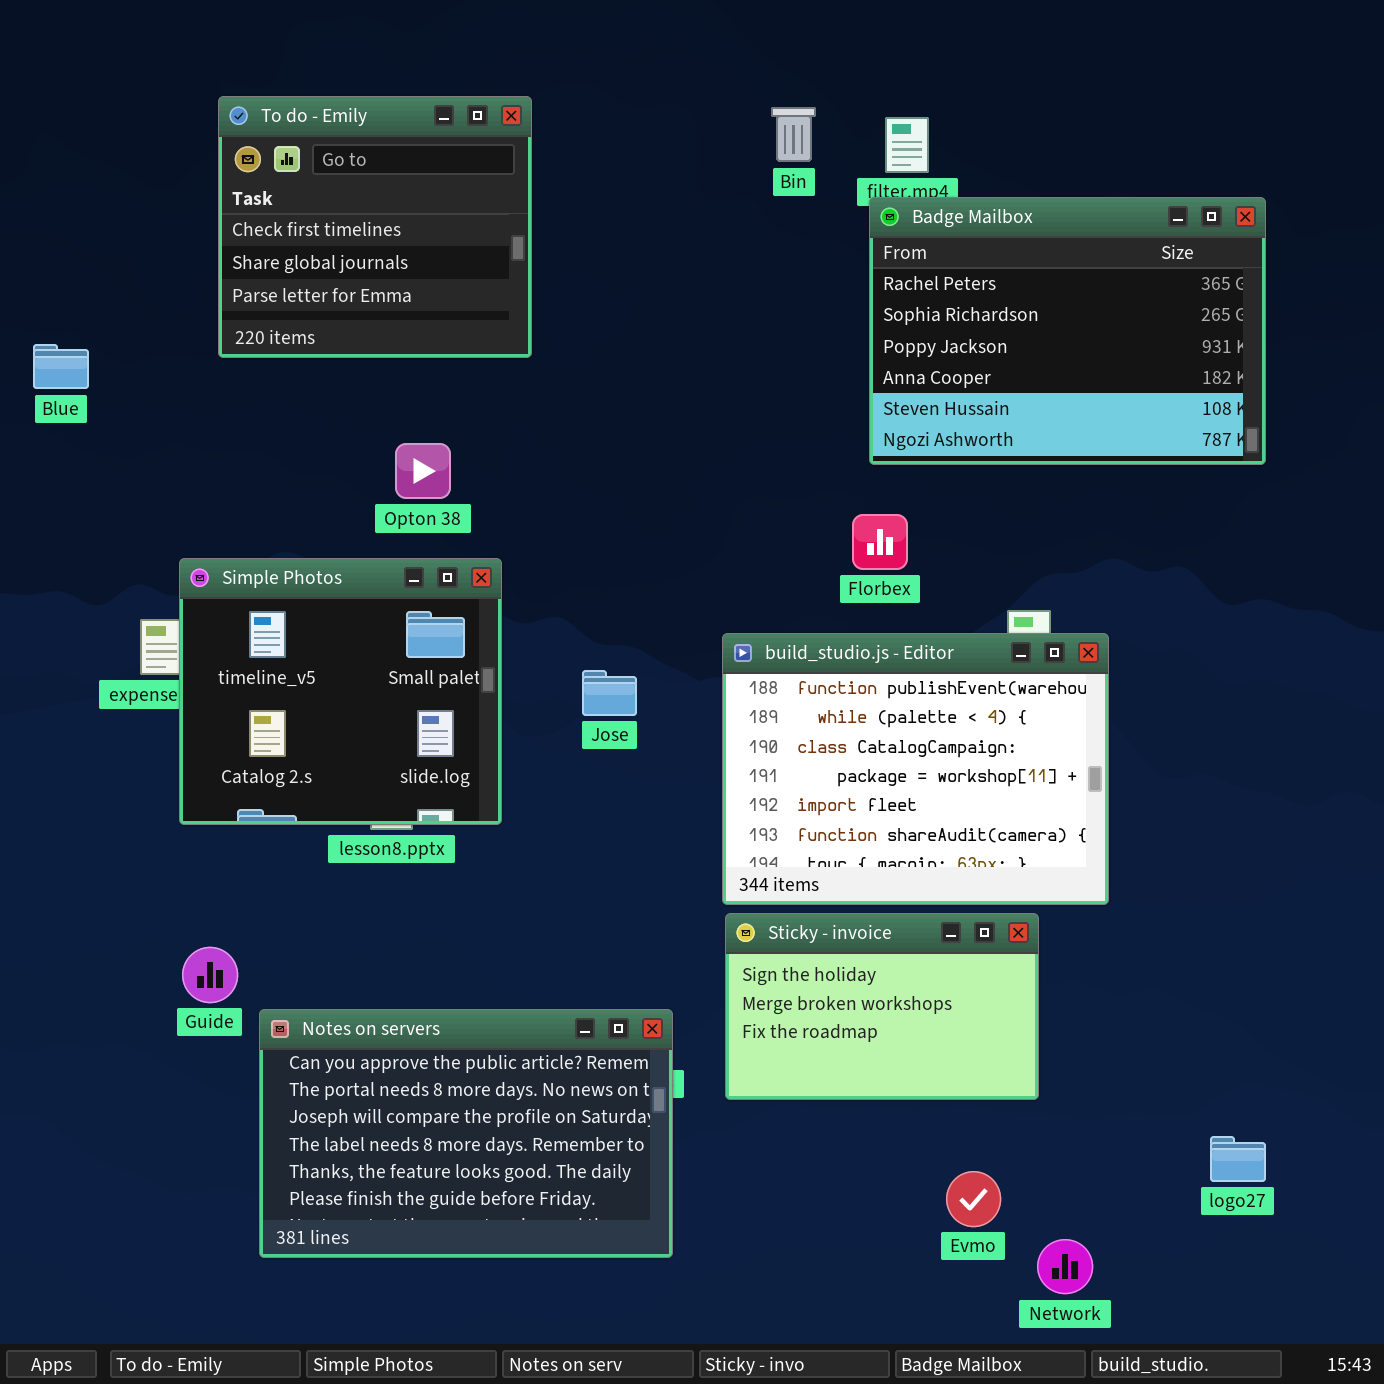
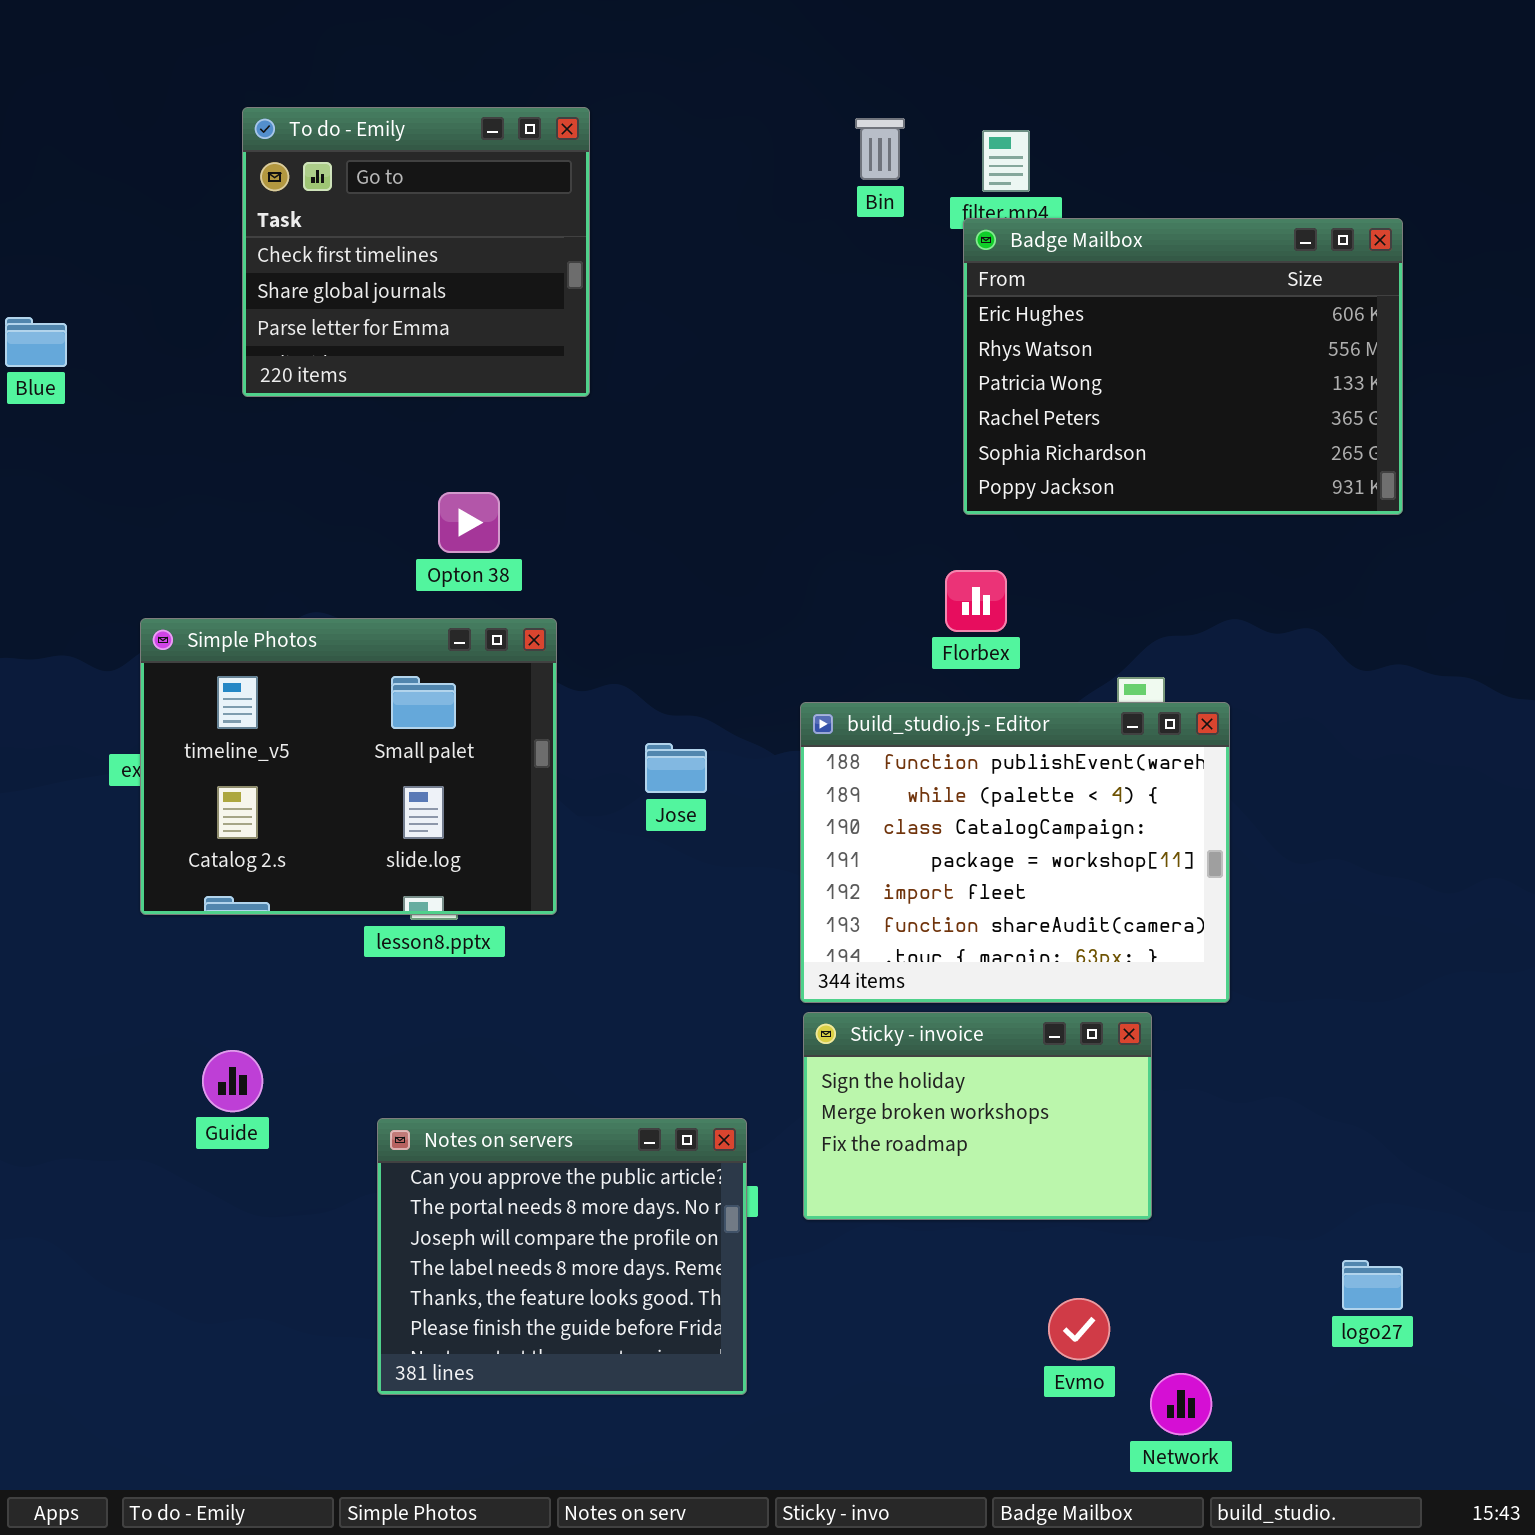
Badge Mailbox: [869,197,1266,465] -> [963,218,1403,515], scrolled up 3 rows
Blue: [33,344,89,389] -> [5,317,67,367], moved
Simple Photos: [179,558,502,825] -> [140,618,557,915], resized
Notes on servers: [259,1009,673,1258] -> [377,1118,747,1395], resized

